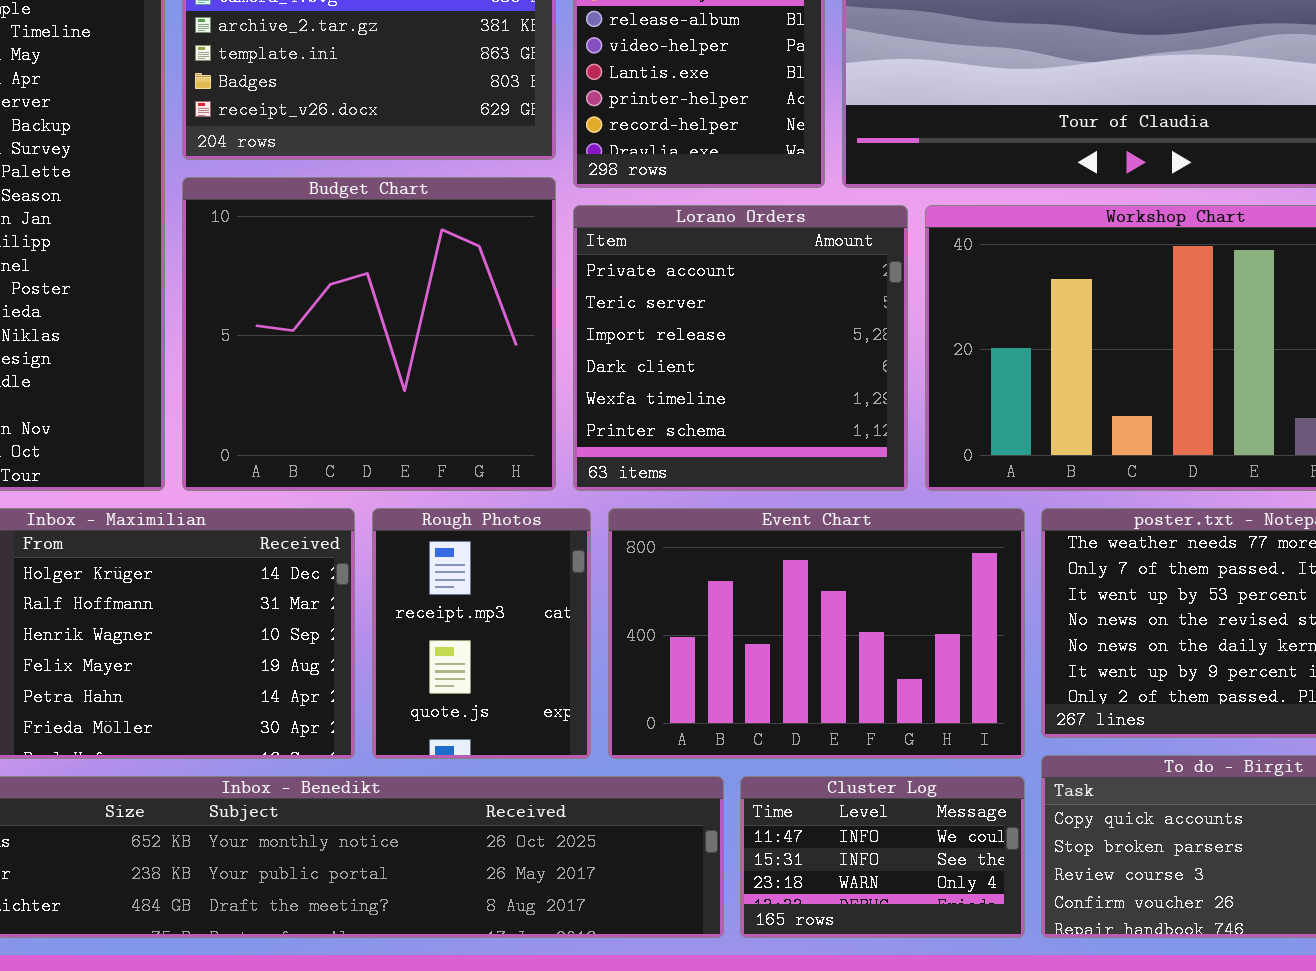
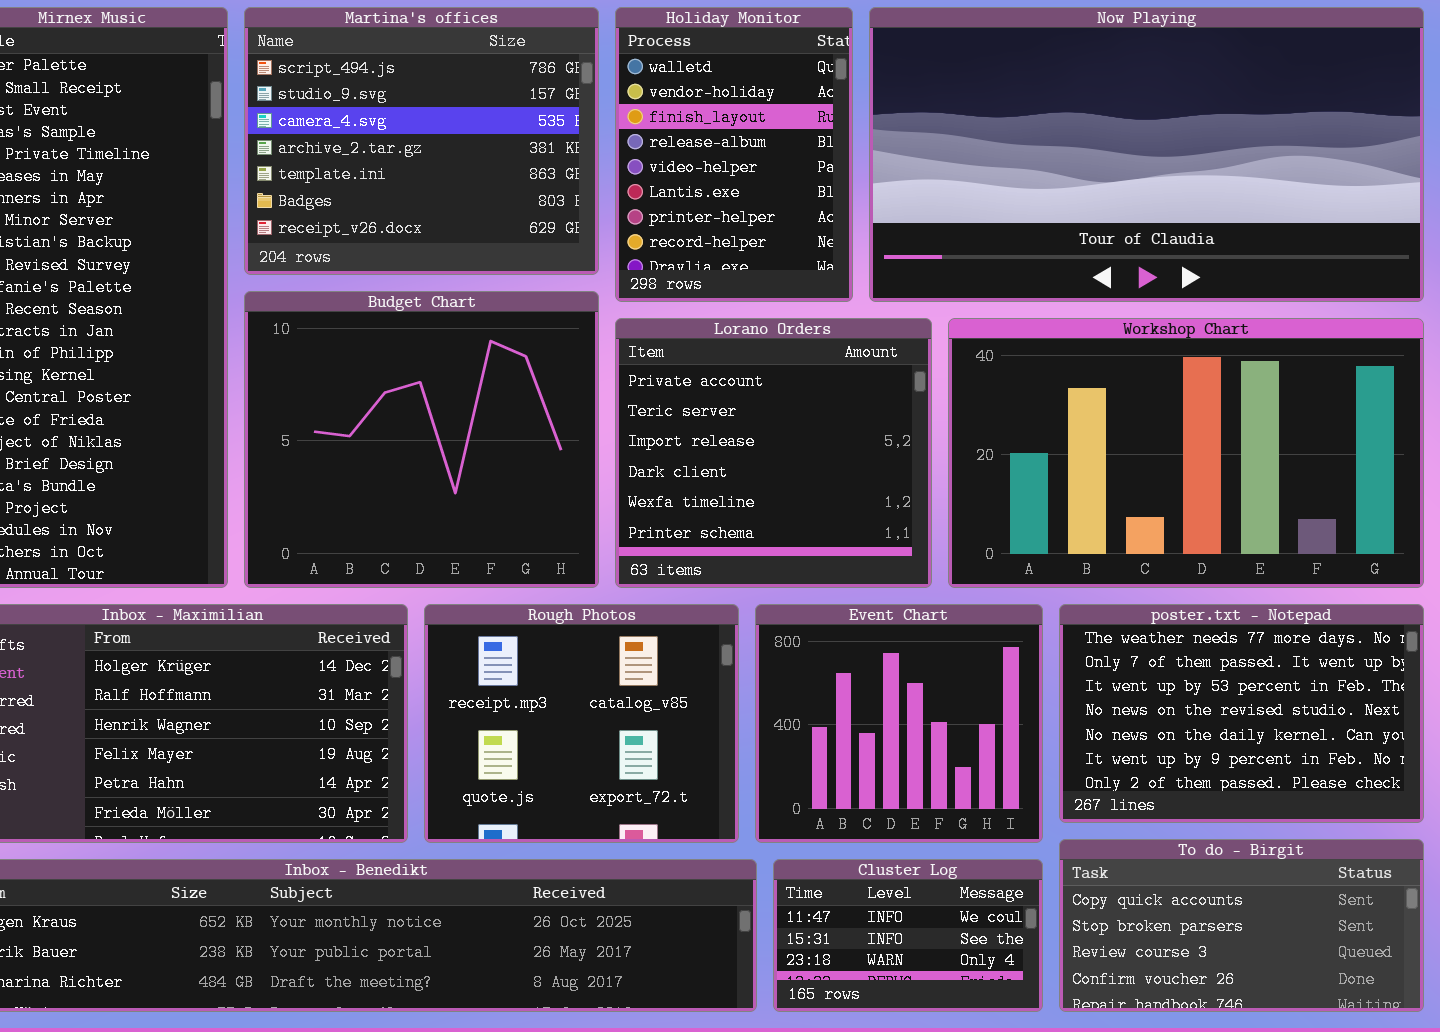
Rough Photos: [372,508,591,759] -> [424,604,739,843], resized
Event Chart: [608,508,1025,759] -> [755,604,1043,843], resized

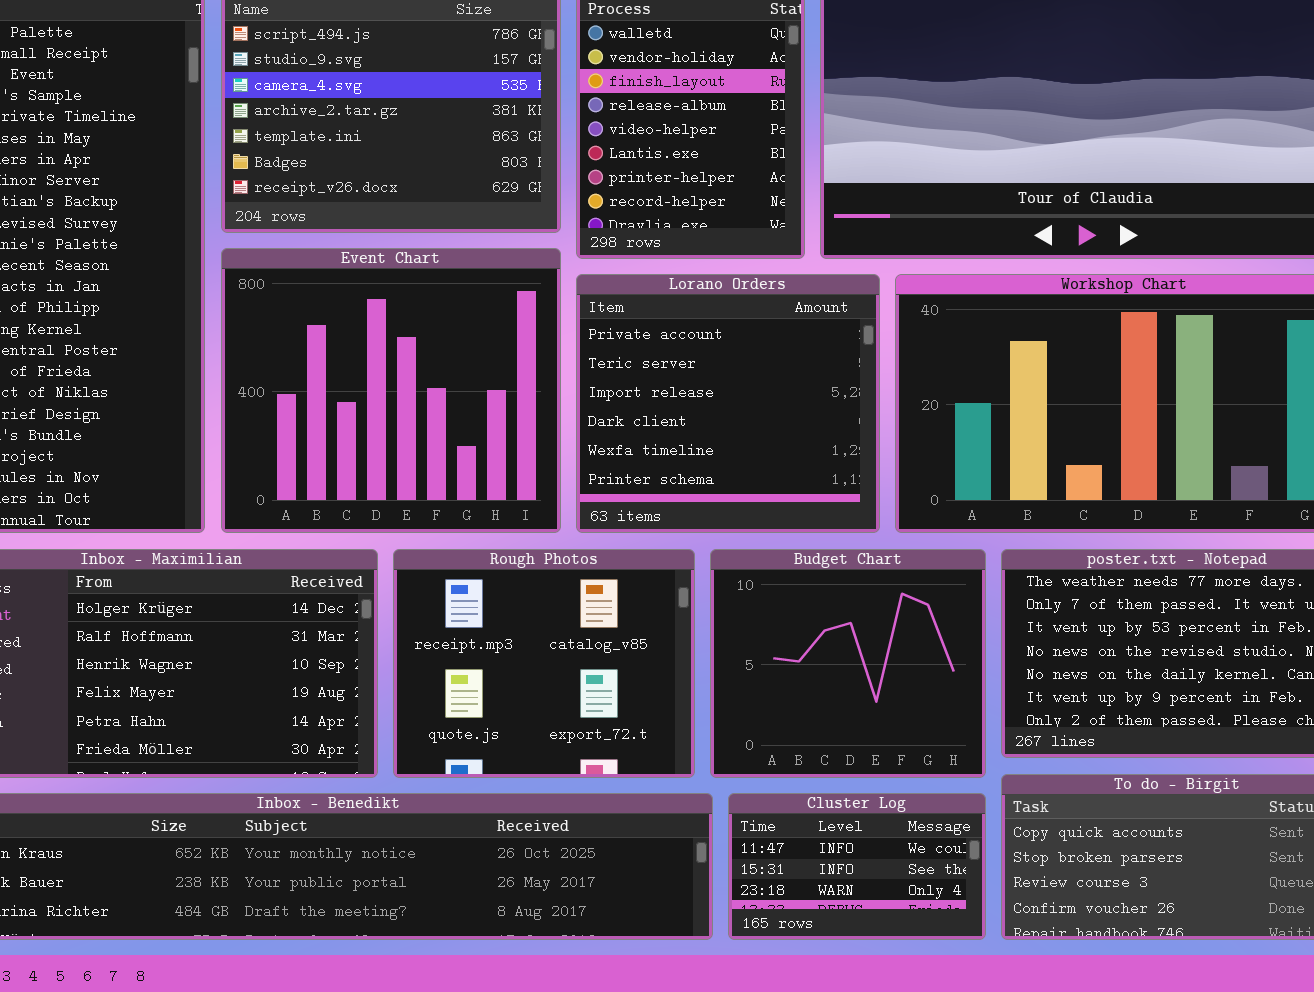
Budget Chart: [244,291,599,588] -> [710,549,986,778], moved, resized
Event Chart: [755,604,1043,843] -> [221,248,561,533], moved, resized

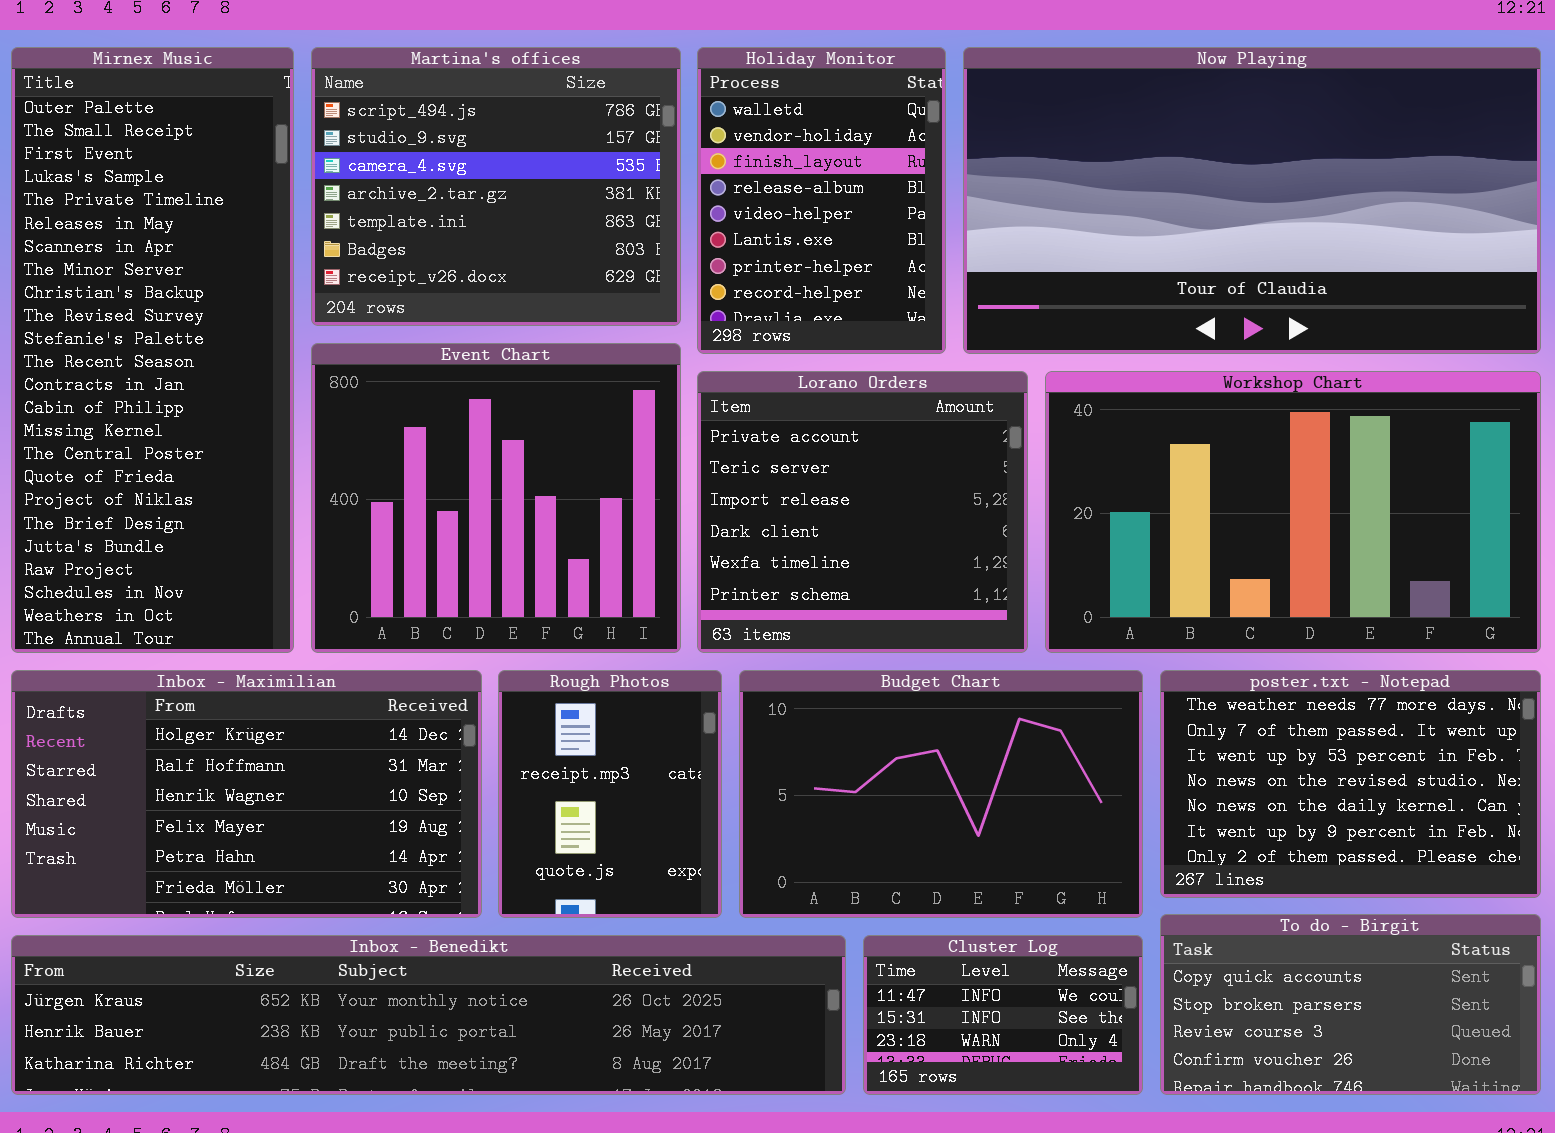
Rough Photos: [393,549,695,778] -> [498,670,722,918], resized
Budget Chart: [710,549,986,778] -> [739,670,1143,918], resized

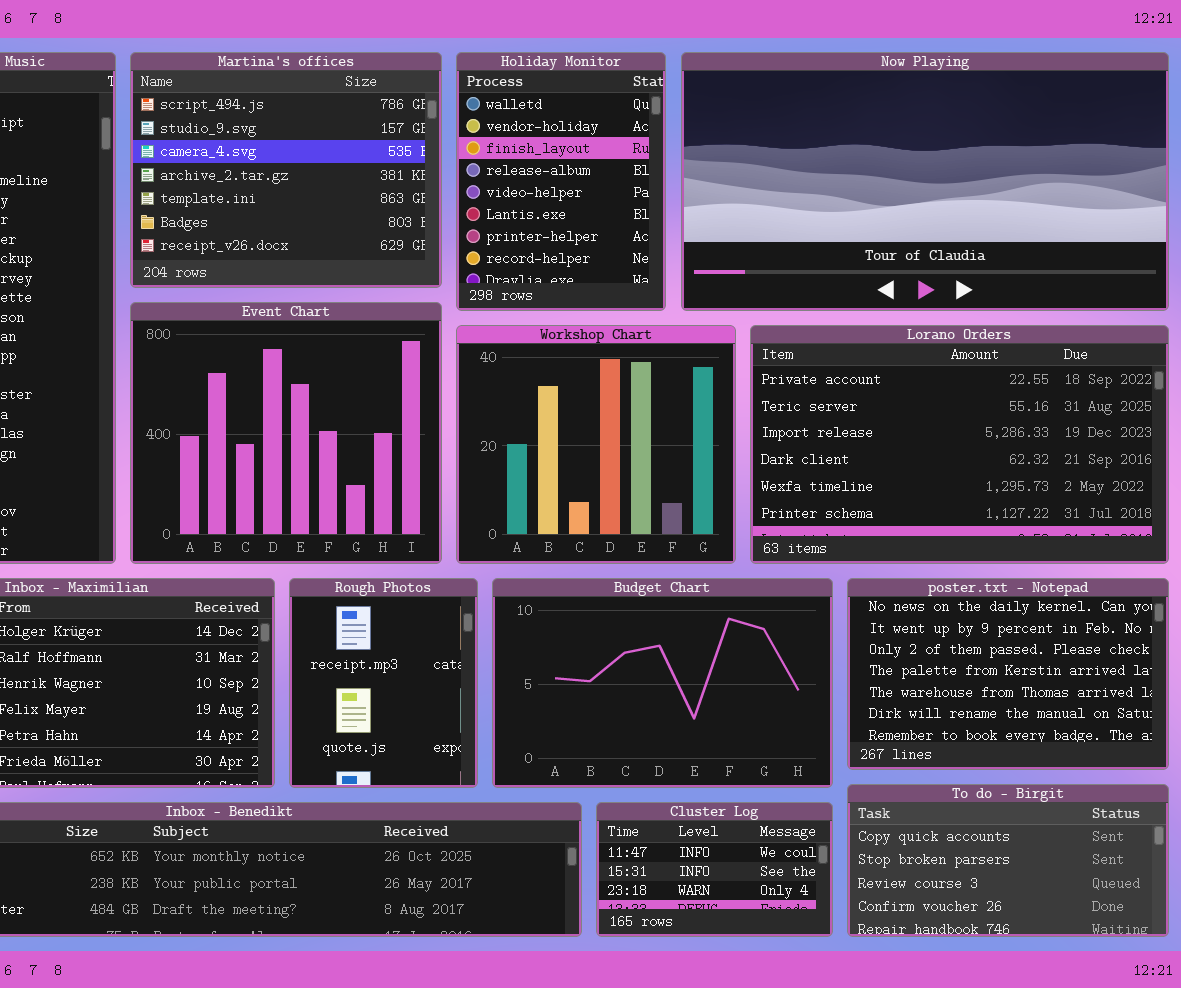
Lorano Orders: [697,371,1028,653] -> [750,325,1169,564], moved, resized
Workshop Chart: [1045,371,1541,653] -> [456,325,736,564], moved, resized
poster.txt - Notepad: [1160,670,1541,898] -> [847,578,1169,770], scrolled down 4 rows

